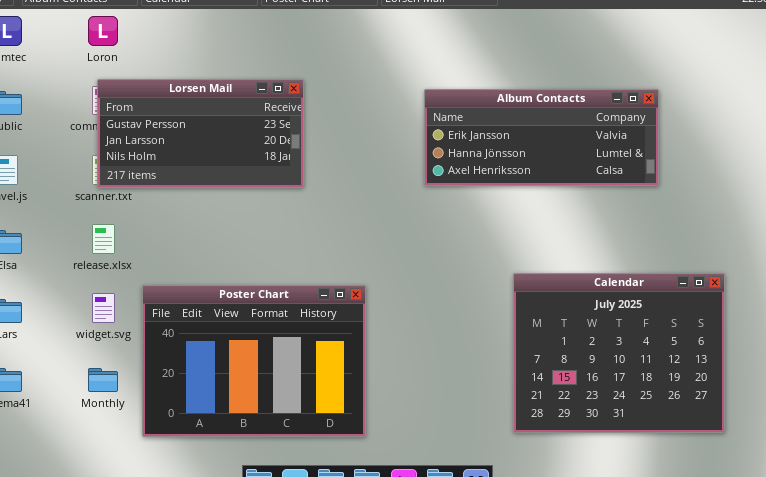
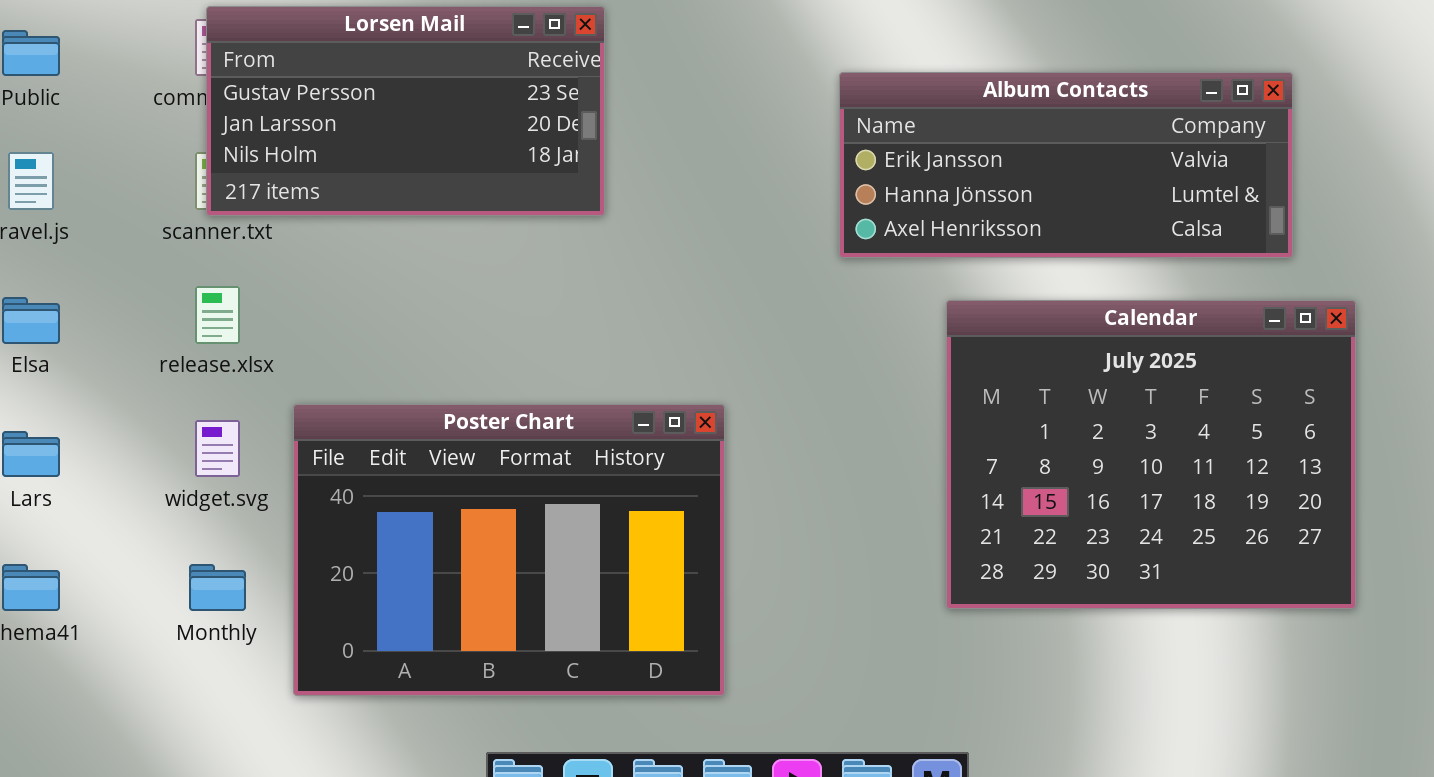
Album Contacts: [424,89,659,186] -> [839,72,1293,258], moved
Calendar: [513,273,725,433] -> [946,300,1356,609], moved

